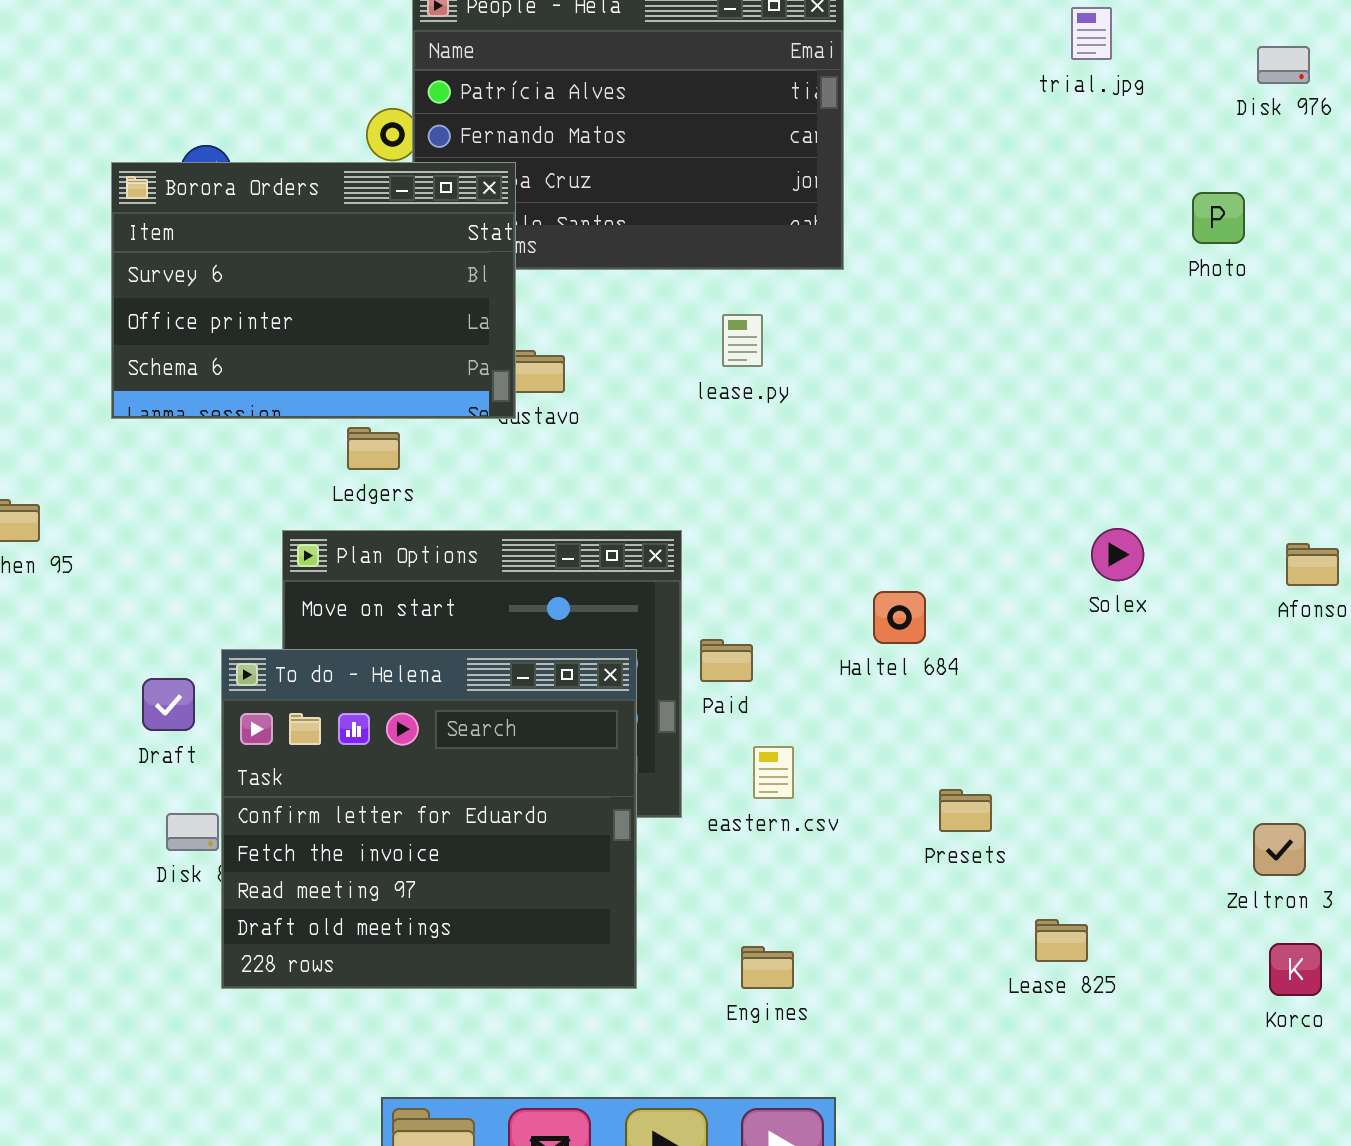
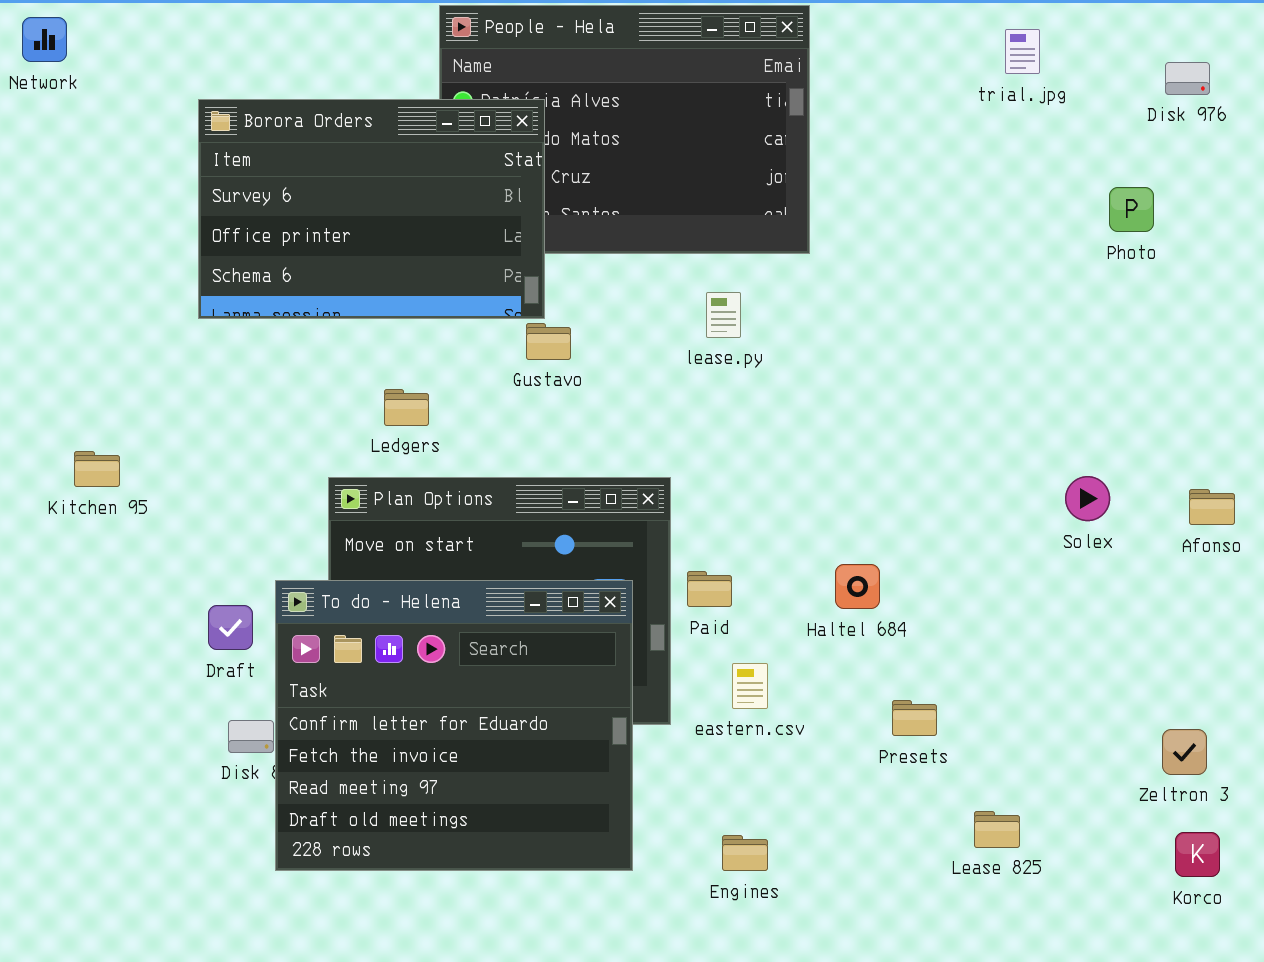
Borora Orders: [111,162,516,419] -> [198,99,545,319], moved
Solex: [1091,528,1144,581] -> [1065,476,1110,521], moved
Haltel 684: [873,591,926,644] -> [835,564,880,609], moved

